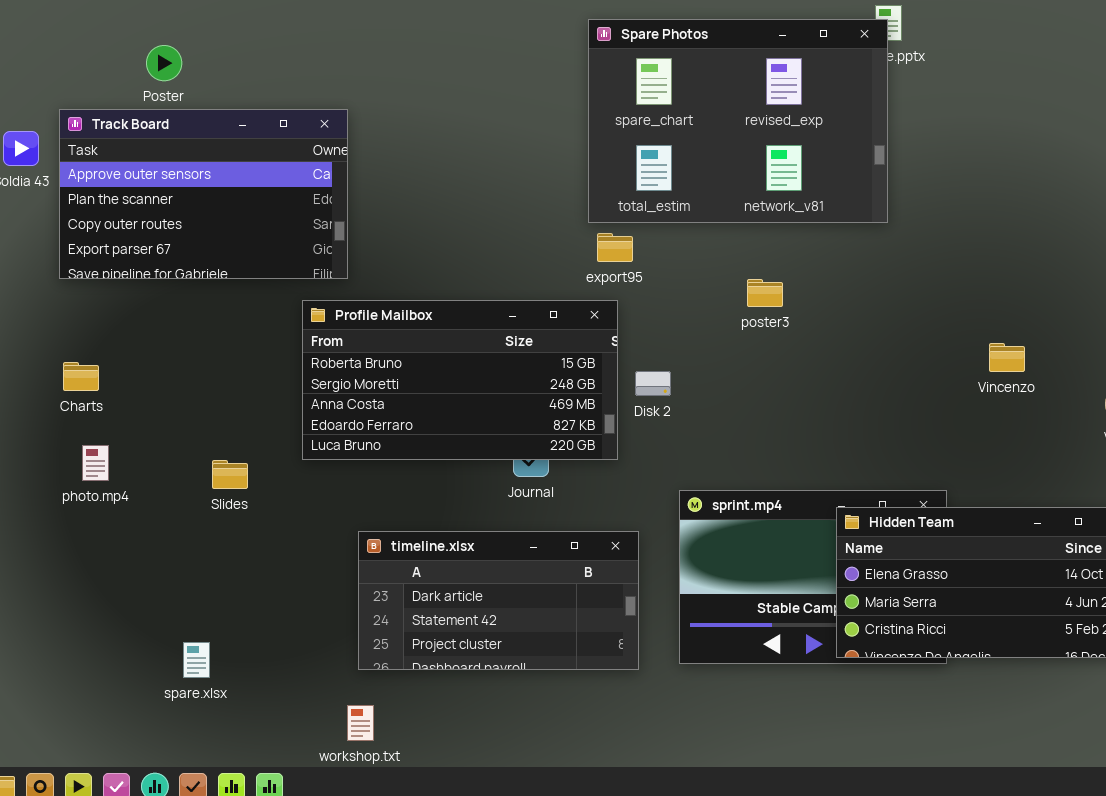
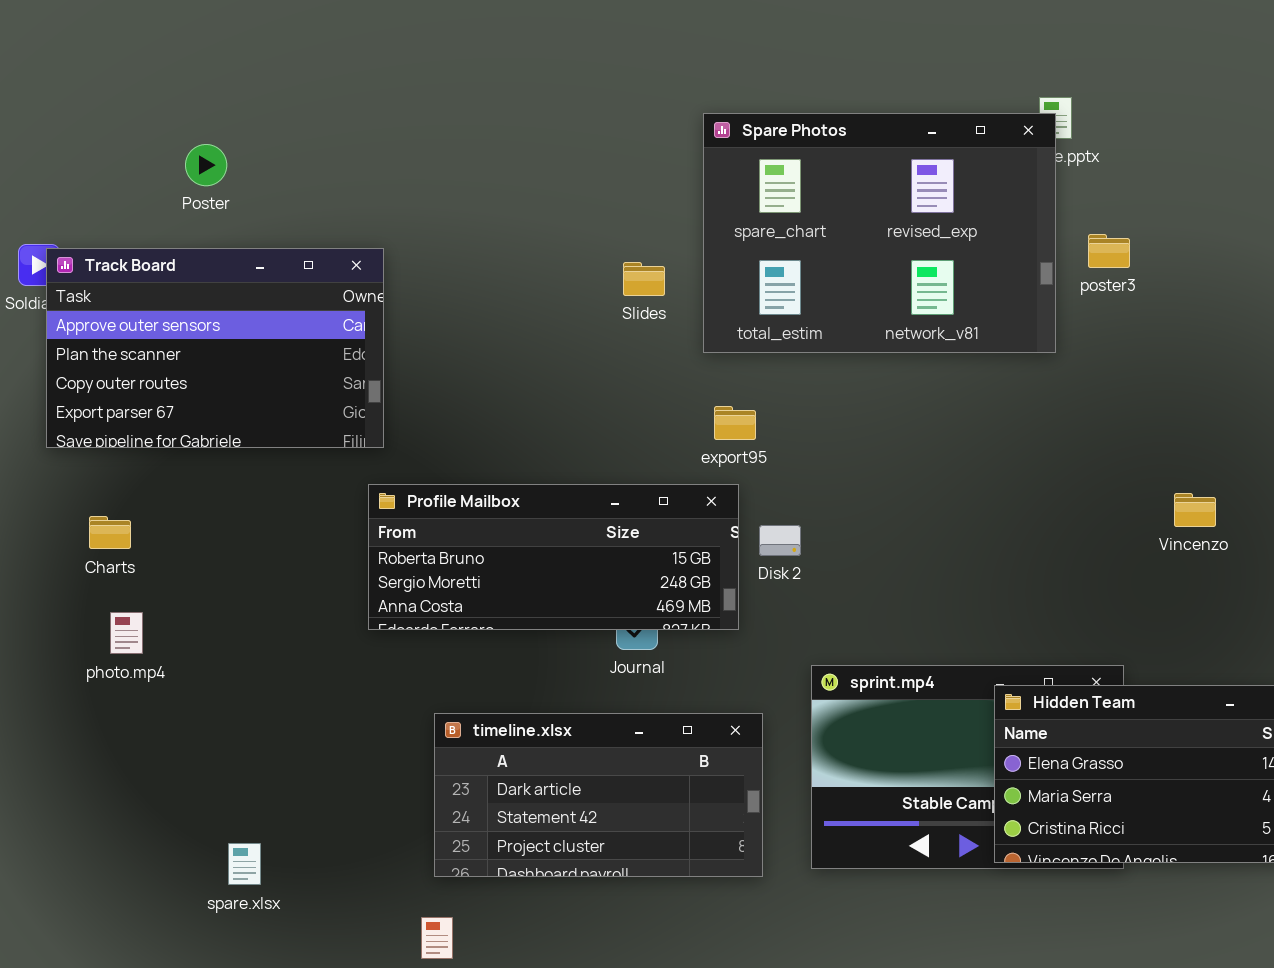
Track Board: [59,109,348,279] -> [46,248,384,448], moved
export95: [597,233,633,262] -> [714,406,756,440], moved
poster3: [747,279,783,307] -> [1088,234,1130,268], moved
Profile Mailbox: [302,300,618,460] -> [368,484,739,630], resized
Slides: [212,460,248,489] -> [623,262,665,296], moved

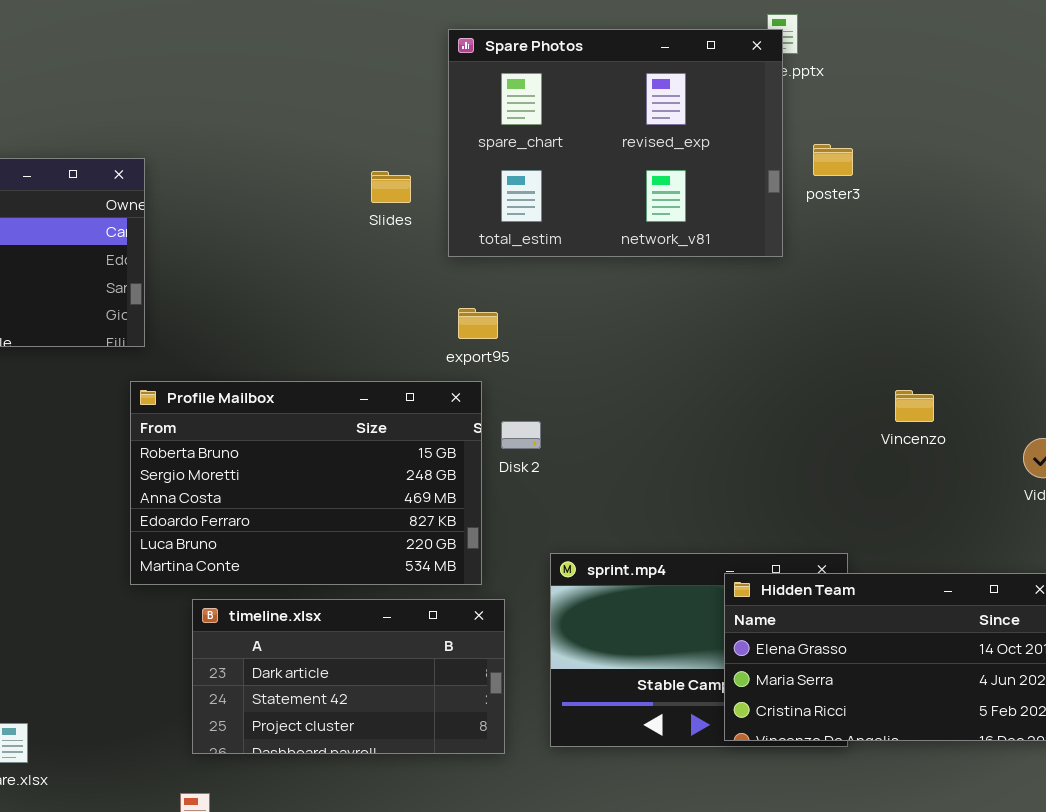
Profile Mailbox: [368,484,739,630] -> [130,381,482,585], resized

